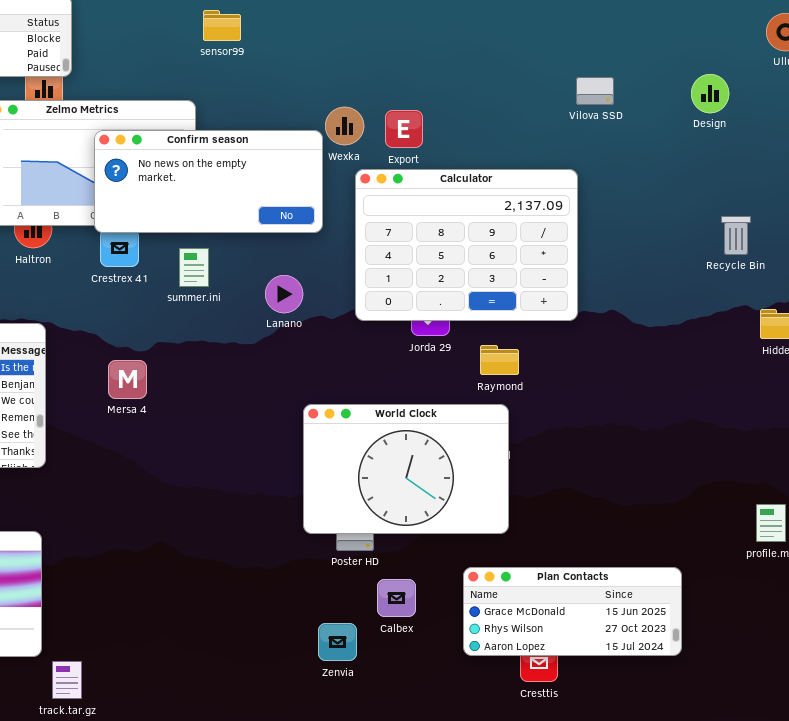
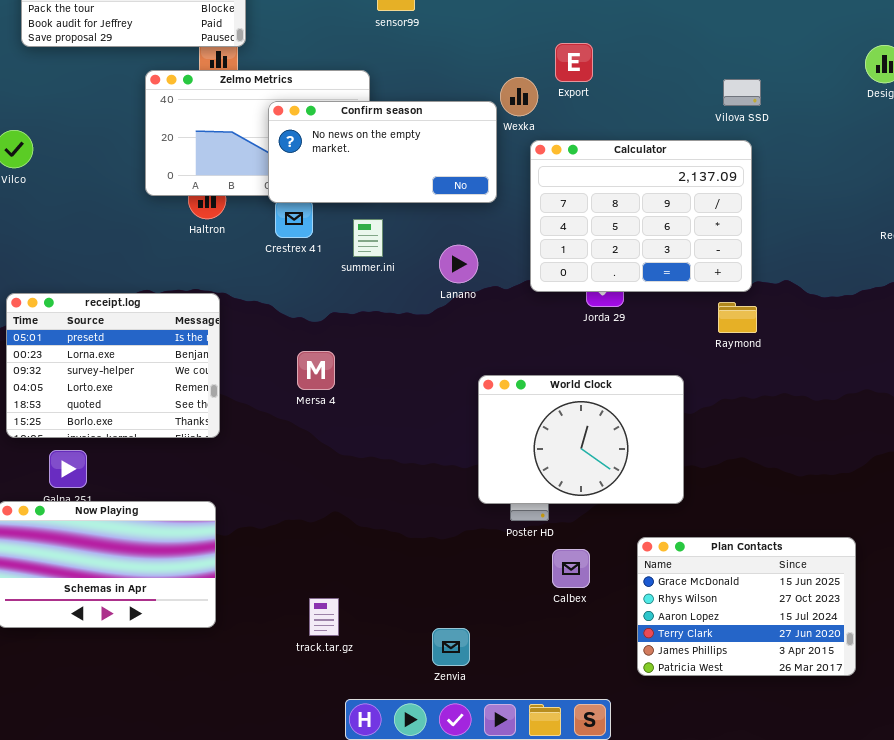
Vilova SSD: [576,77,614,105] -> [723,79,761,106], moved
Export: [385,110,423,148] -> [555,43,593,82], moved
Raymond: [480,345,519,375] -> [718,302,757,333], moved
Mersa 4: [108,360,147,399] -> [297,351,335,390], moved
Plan Contacts: [463,567,682,656] -> [637,537,856,676], resized
Zenvia: [318,623,357,661] -> [432,628,470,666], moved
track.tar.gz: [52,661,82,699] -> [309,598,339,636], moved

